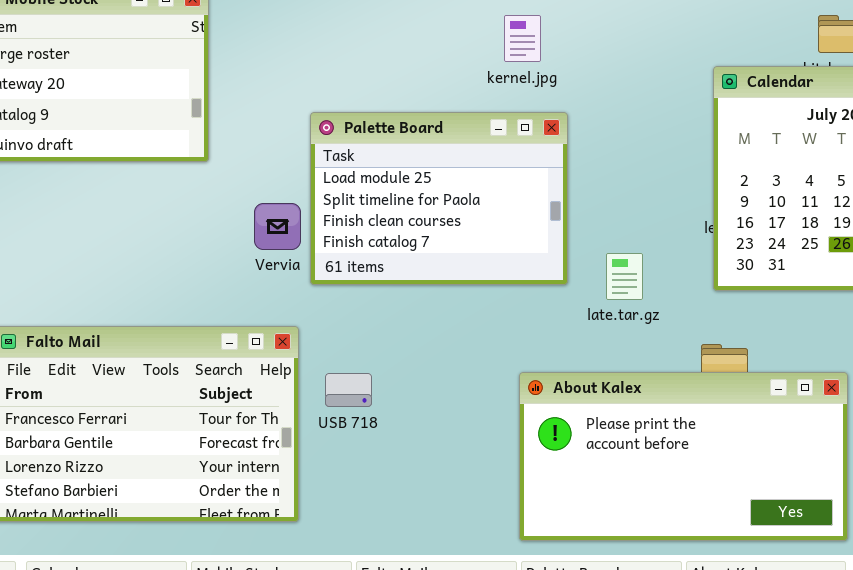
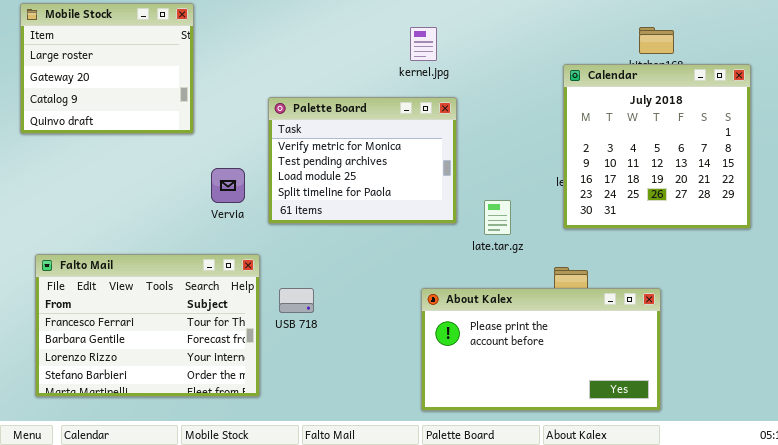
Palette Board: [310,112,568,285] -> [268,97,457,224], scrolled up 2 rows
Vervia: [254,203,301,250] -> [211,168,245,203], moved

